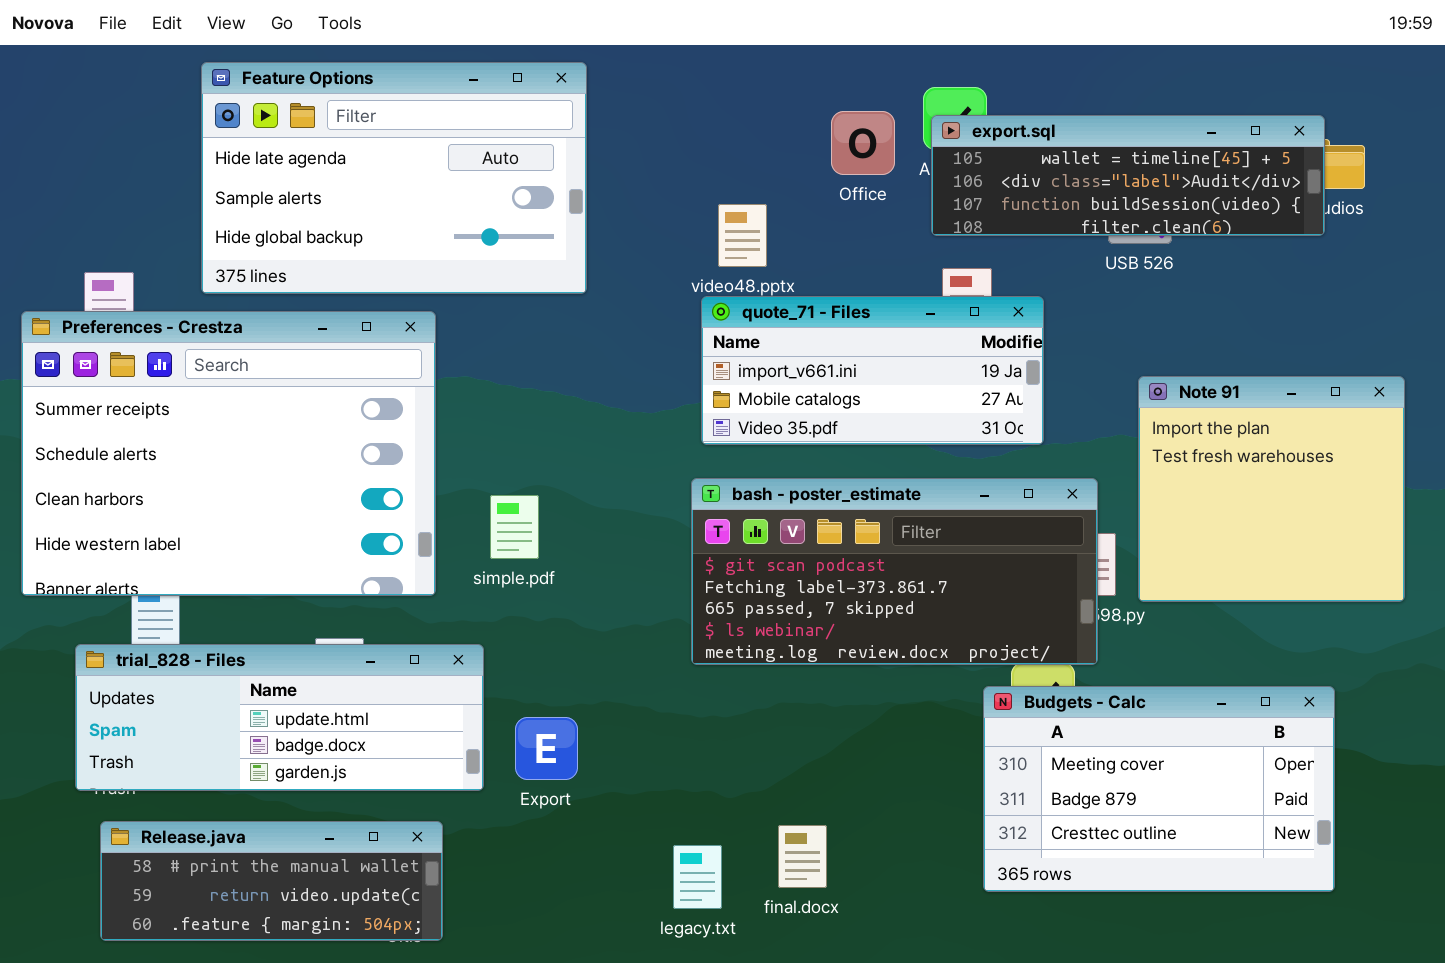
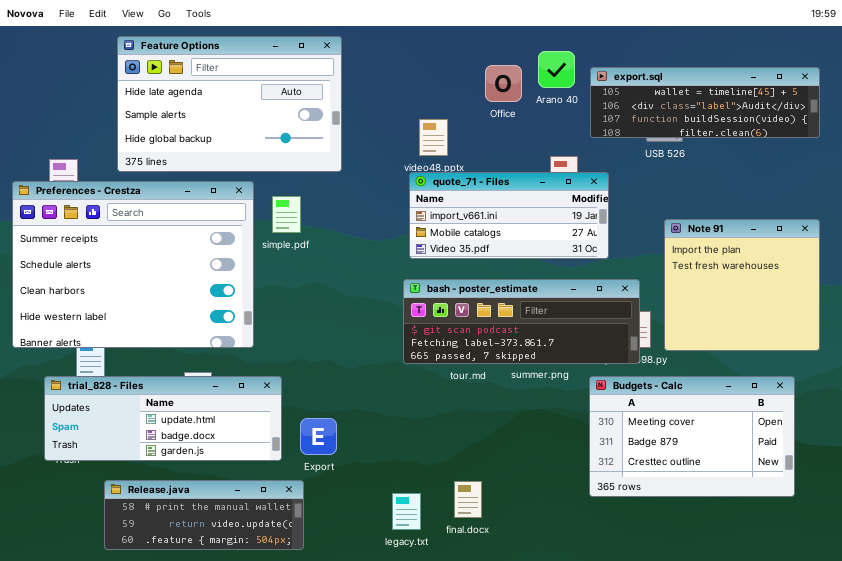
export.sql: [931,115,1325,236] -> [590,67,820,138], moved
bash - poster_estimate: [691,478,1098,665] -> [403,279,640,364], resized
simple.pdf: [490,495,539,559] -> [272,196,301,233], moved
Budgets - Calc: [983,686,1335,892] -> [589,376,795,497], moved
Release.java: [100,821,443,941] -> [104,480,304,550], moved

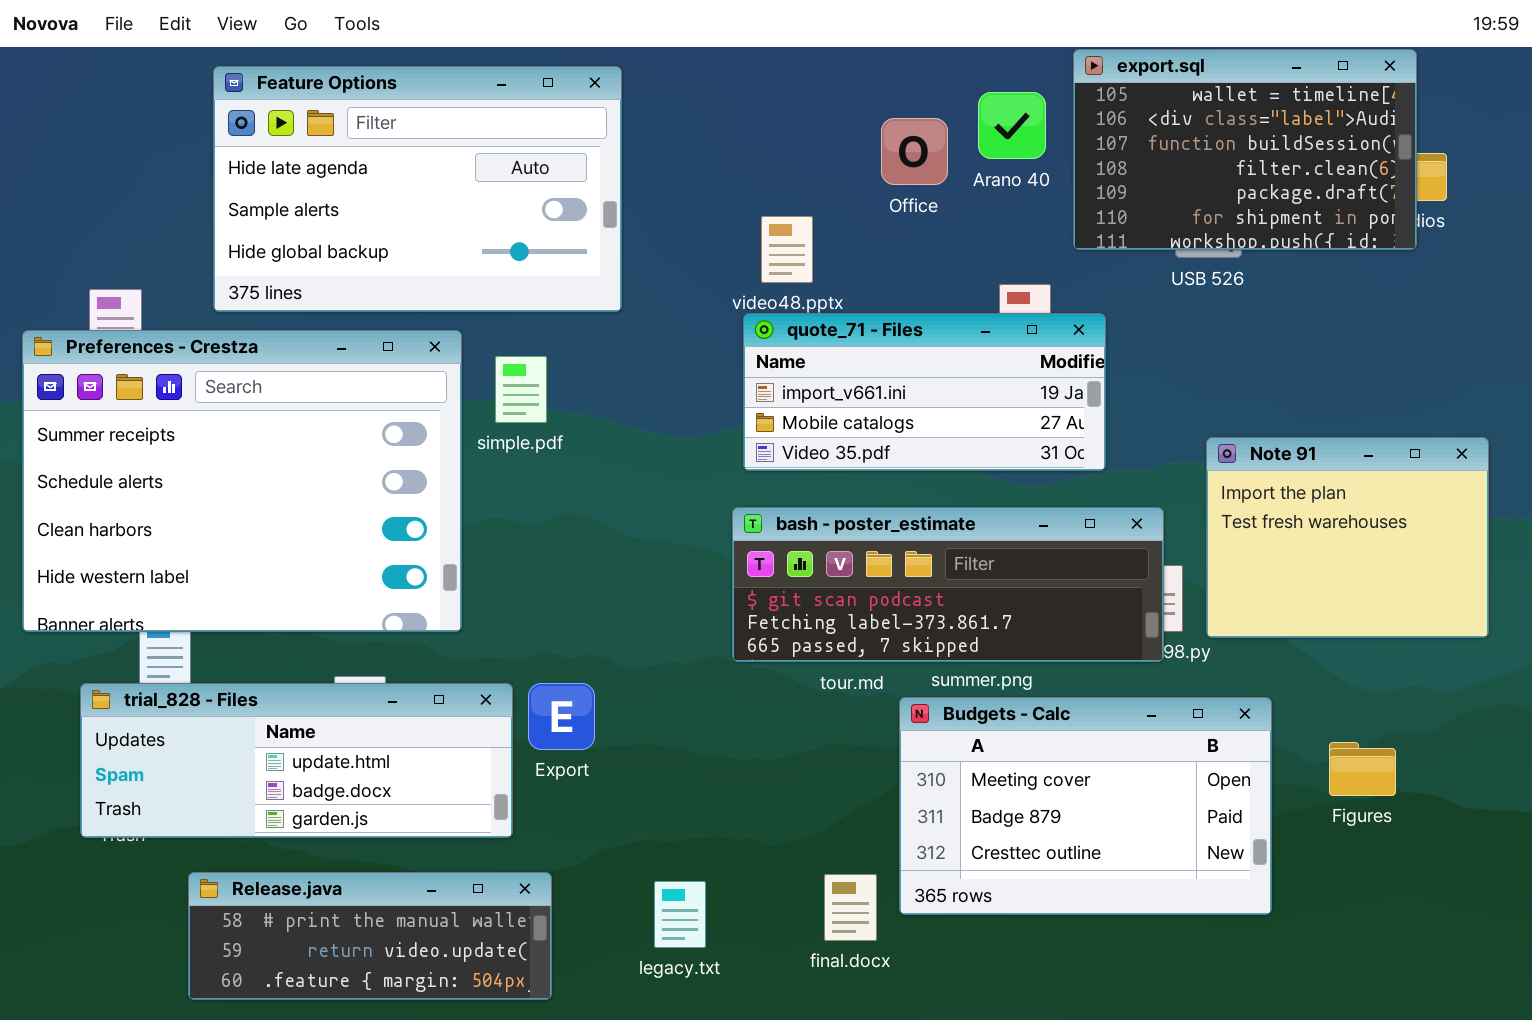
export.sql: [590,67,820,138] -> [1073,49,1417,250], resized
Note 91: [664,219,820,351] -> [1206,437,1489,638], resized
Budgets - Calc: [589,376,795,497] -> [899,697,1272,915], moved
Export: [300,418,337,455] -> [528,683,595,750], moved
legacy.txt: [392,493,421,530] -> [654,881,706,948], moved

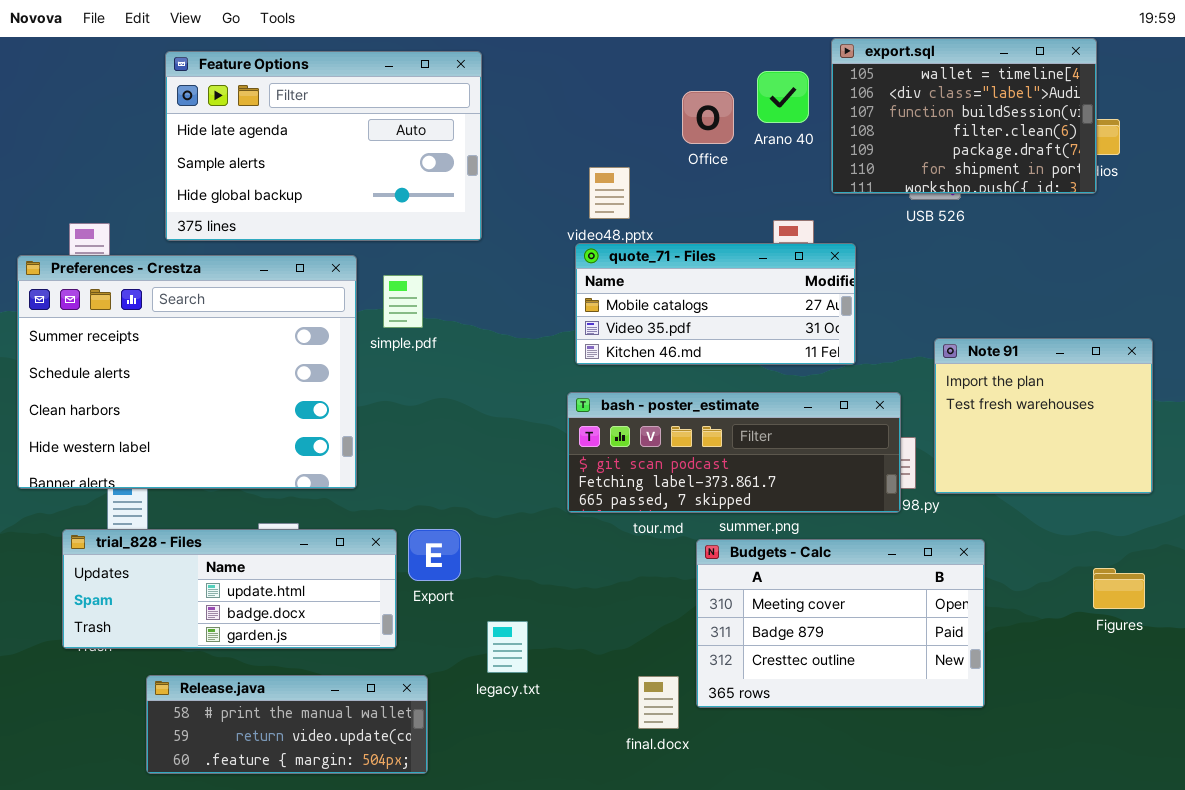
quote_71 - Files: [743,313,1106,471] -> [575,243,856,365], scrolled down 1 row
Figures: [1329,742,1396,796] -> [1093,568,1145,609], moved
legacy.txt: [654,881,706,948] -> [487,621,528,673], moved

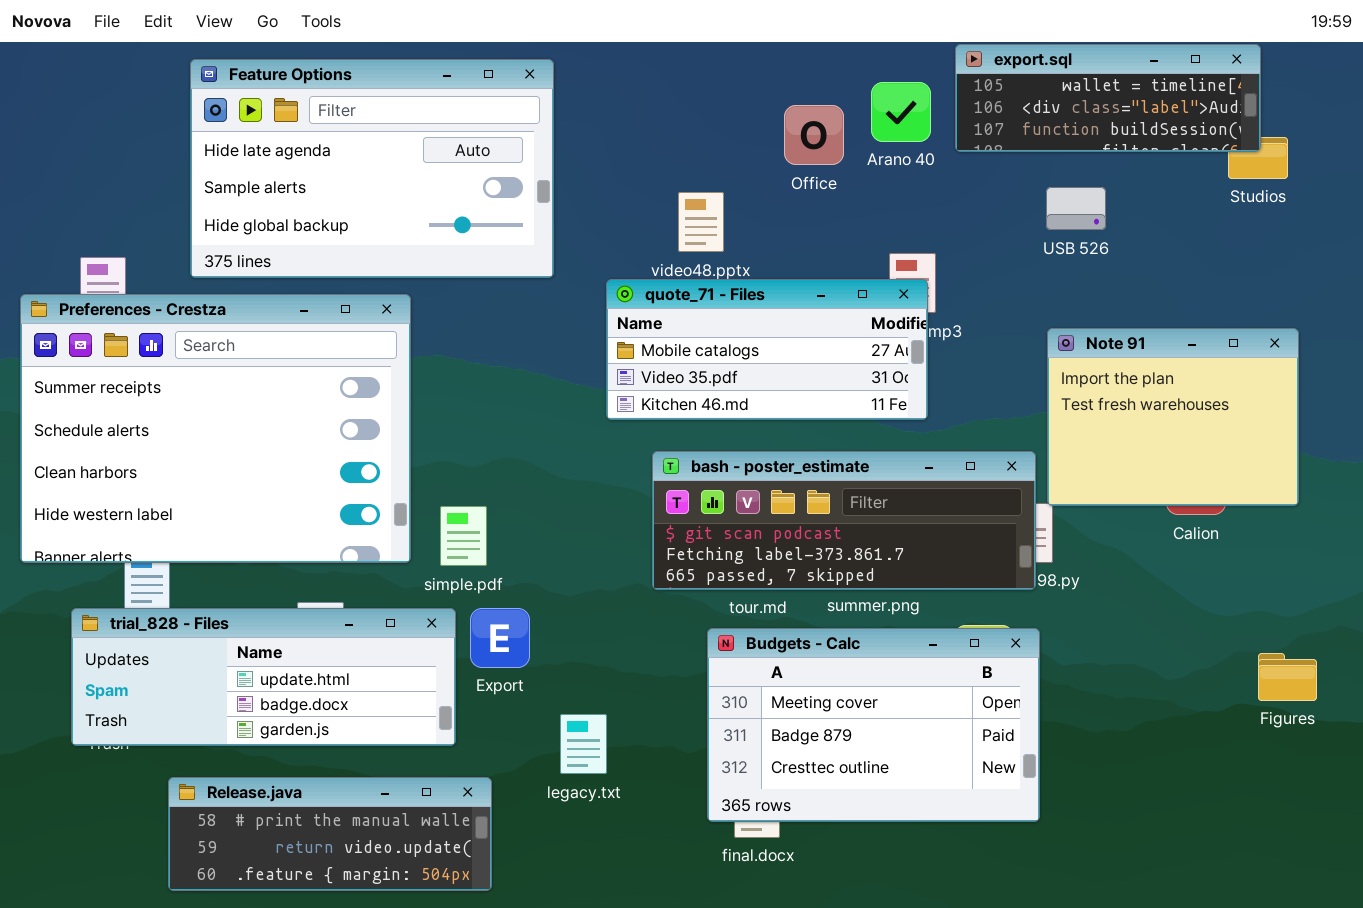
export.sql: [831,38,1097,194] -> [955,44,1261,152], resized
quote_71 - Files: [575,243,856,365] -> [606,279,928,420], moved
simple.pdf: [383,275,423,328] -> [440,506,487,566], moved
Note 91: [934,338,1153,494] -> [1047,328,1299,506], moved
Budgets - Calc: [696,539,985,708] -> [707,628,1040,822], moved

